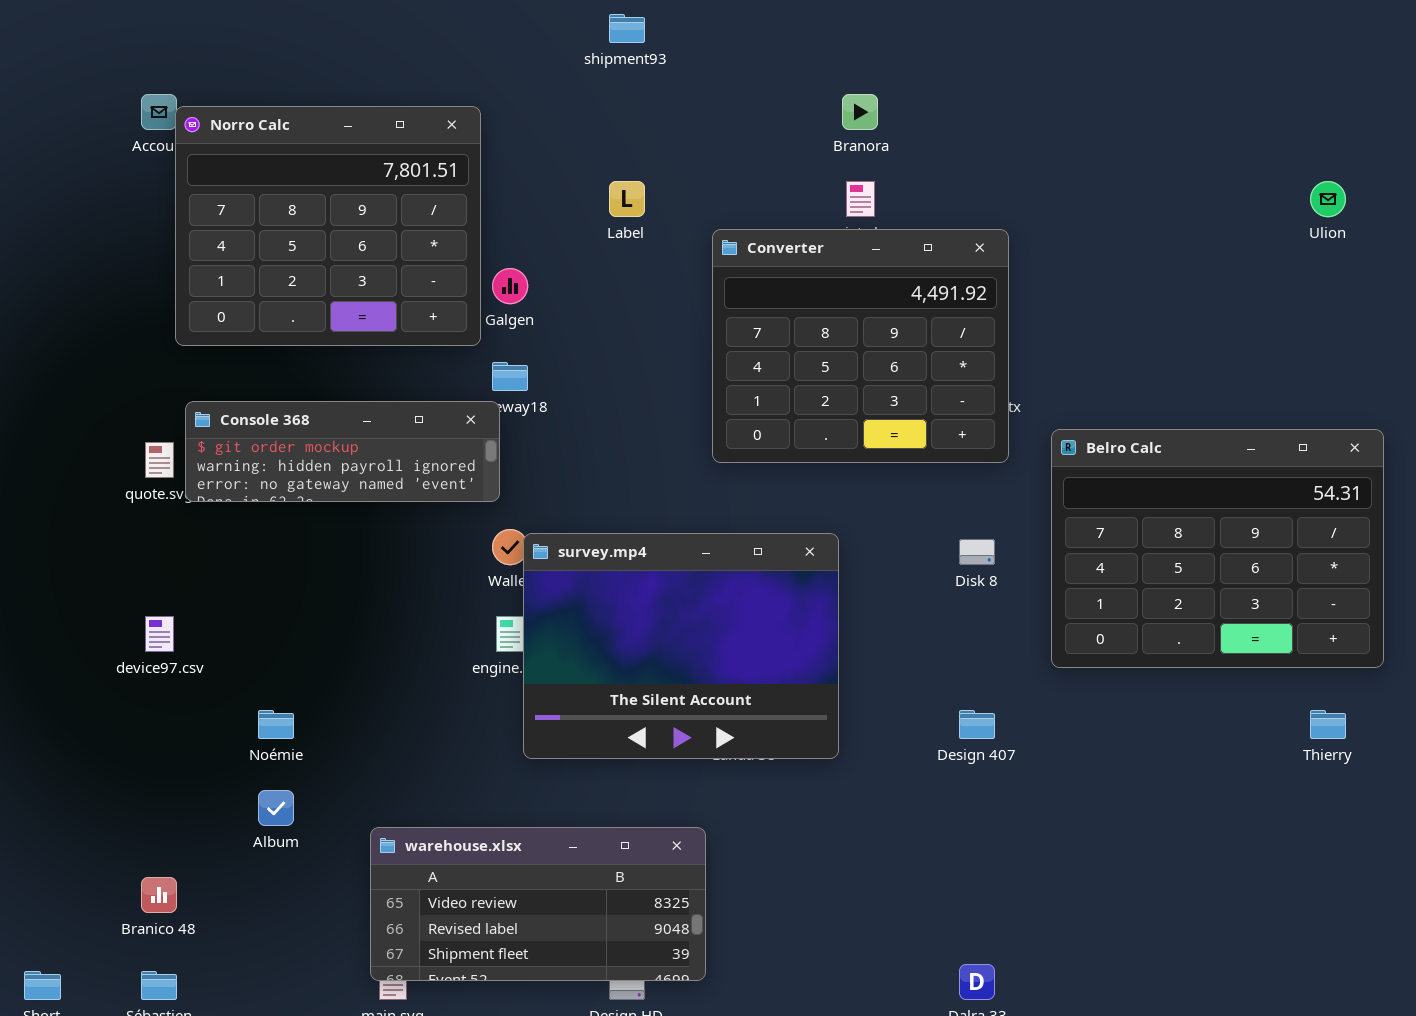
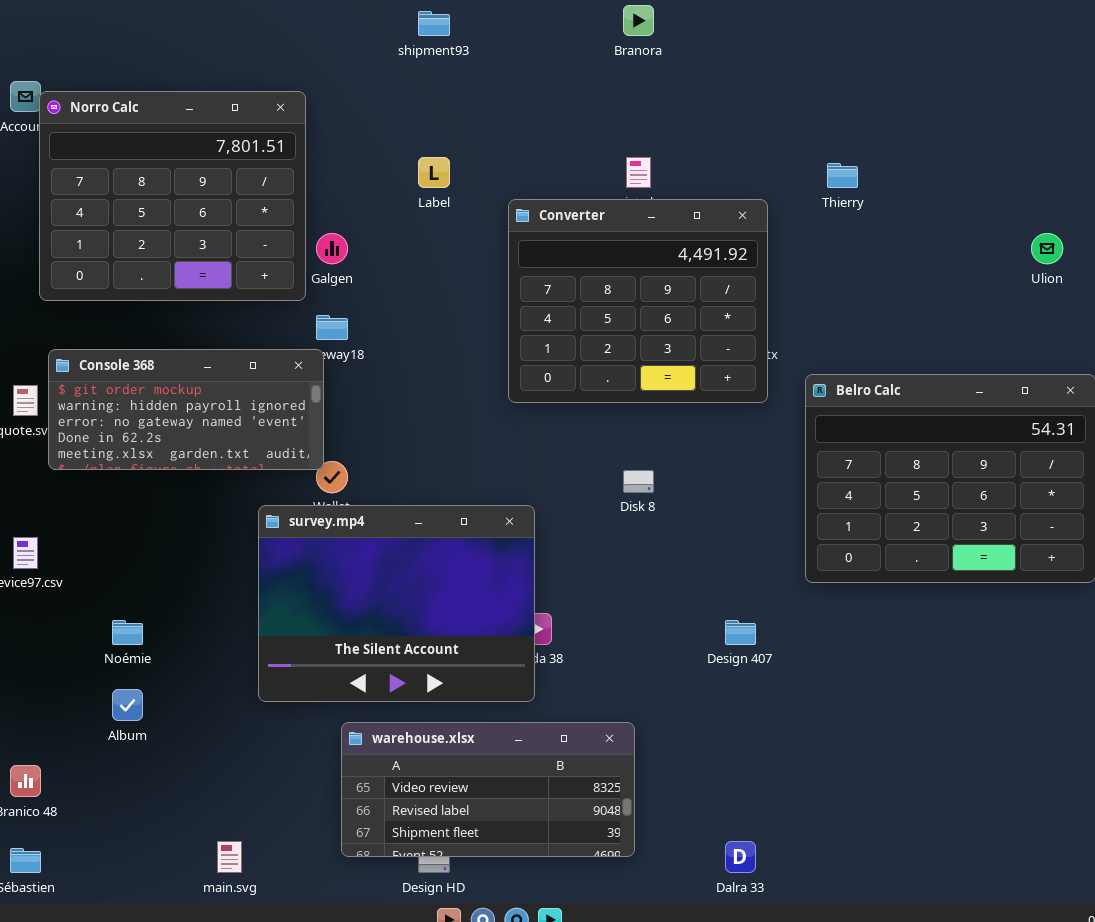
Branora: [842,94,878,130] -> [623,5,654,36], moved
Ulion: [1310,181,1346,217] -> [1031,233,1063,264], moved
Console 368: [185,401,500,502] -> [48,349,324,470], resized
survey.mp4: [523,533,839,759] -> [258,505,535,702], moved
Disk 8: [959,539,995,565] -> [623,470,654,493], moved
Thierry: [1310,710,1346,739] -> [827,163,858,188], moved
warehouse.xlsx: [370,827,706,981] -> [341,722,635,857], moved

